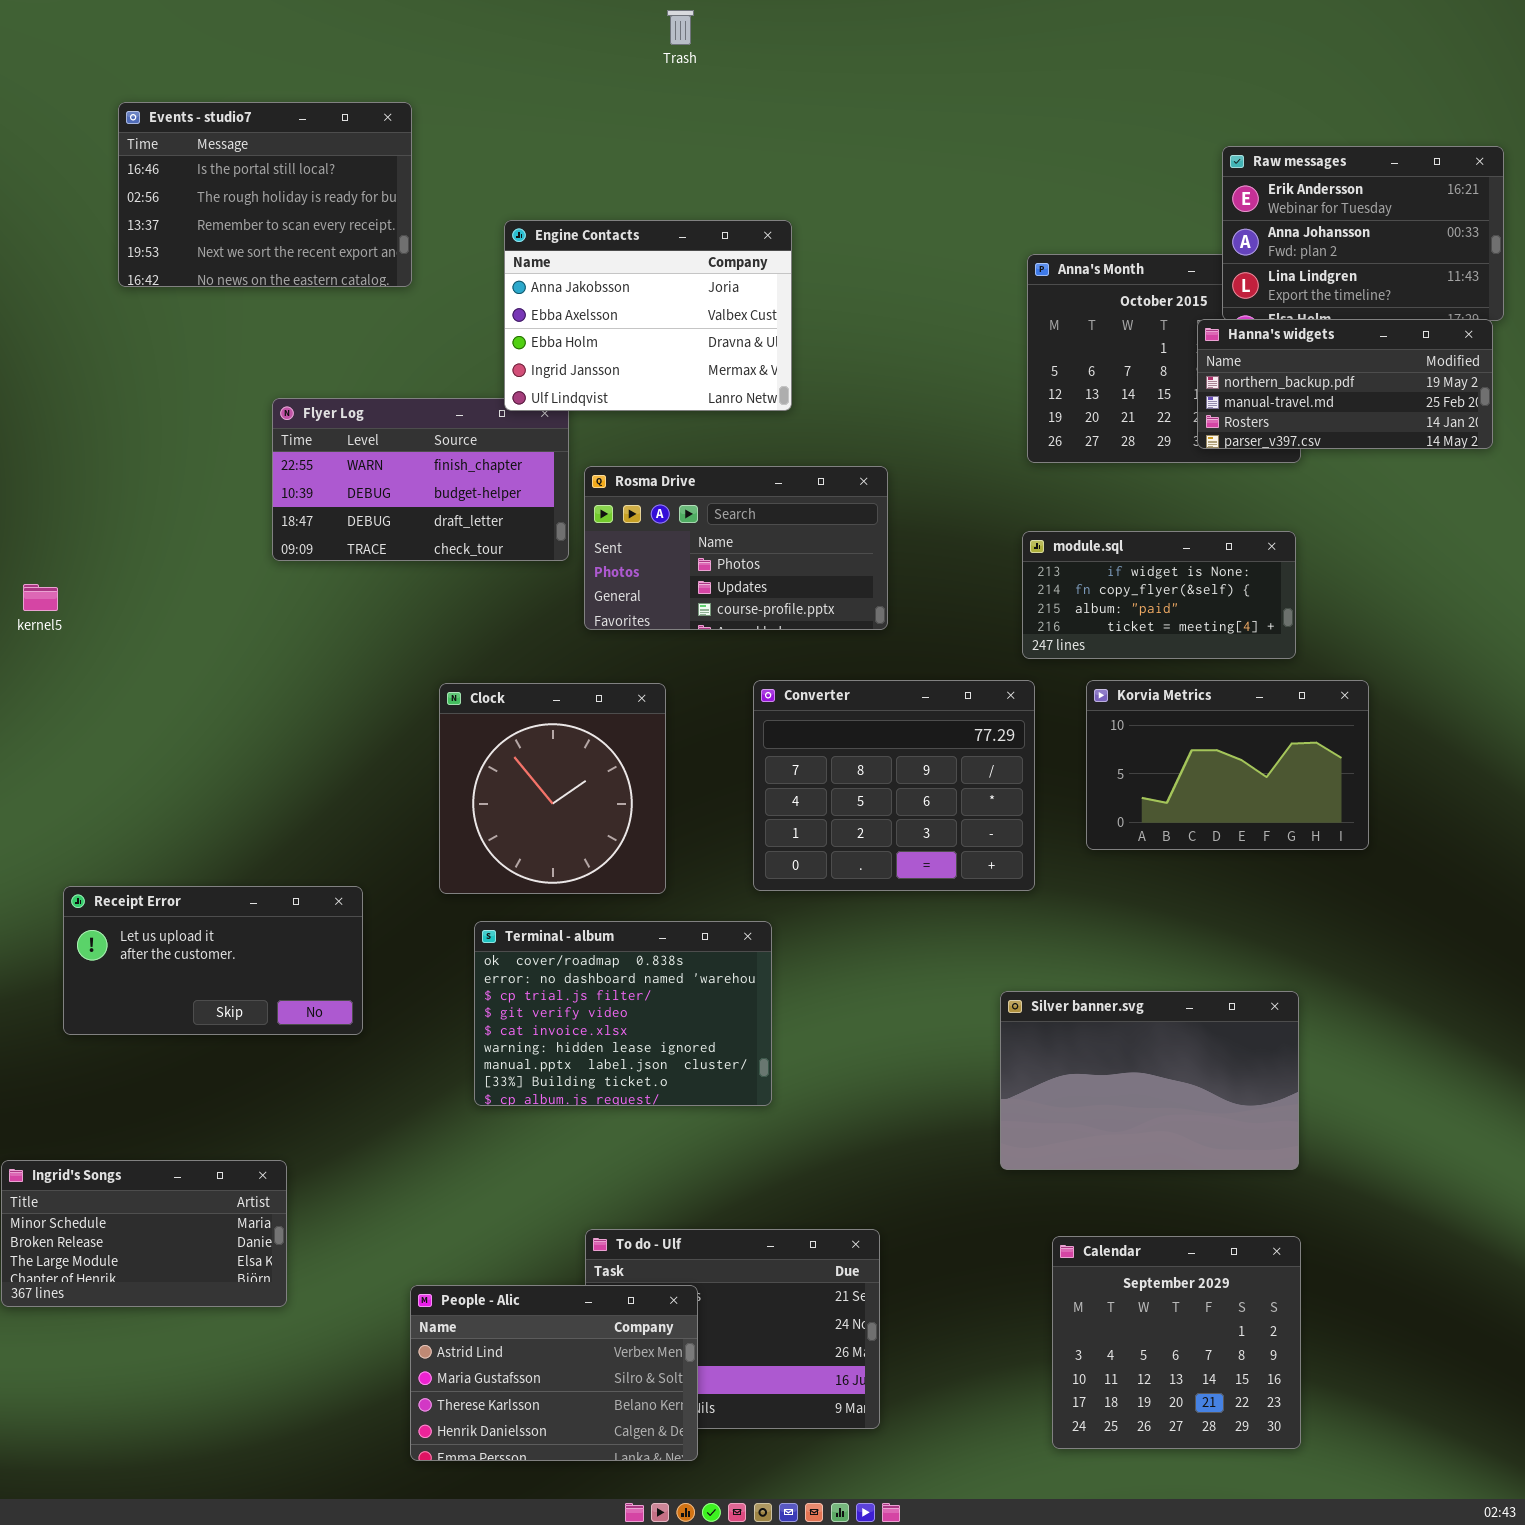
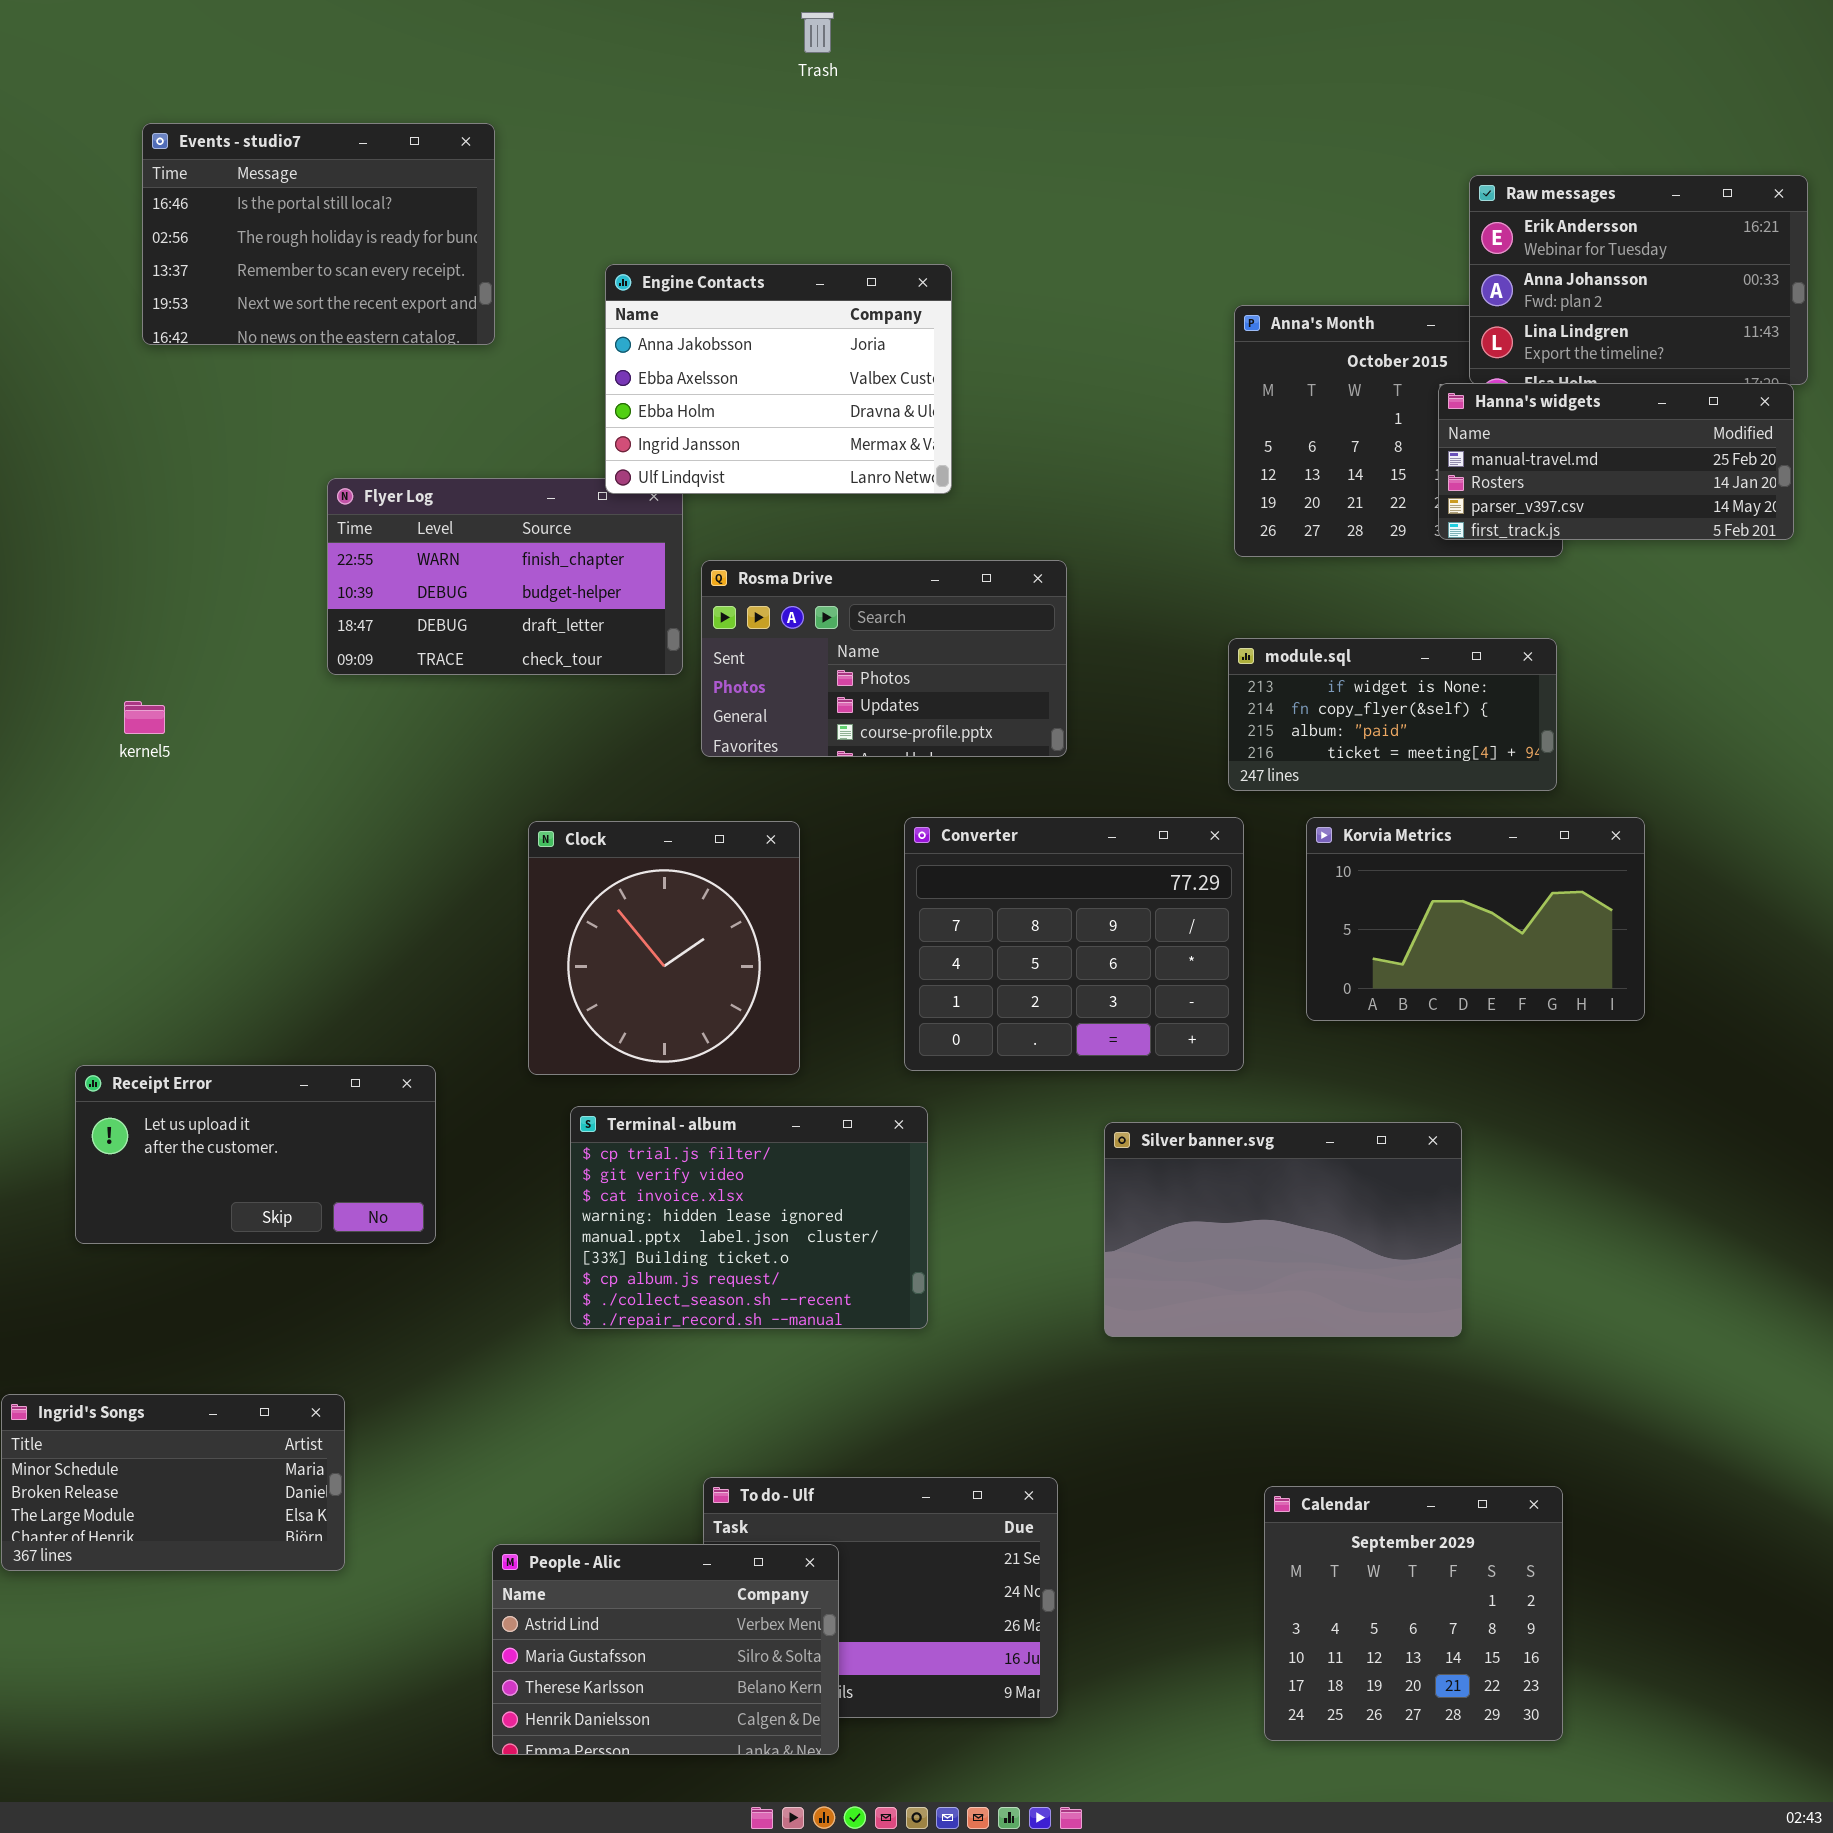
Hanna's widgets: [1197,319,1493,449] -> [1438,383,1794,540], scrolled down 1 row
kernel5: [23,584,58,611] -> [124,701,165,734], moved
Terminal - album: [474,921,772,1106] -> [570,1106,928,1329], scrolled down 2 rows
Silver banner.svg: [1000,991,1299,1170] -> [1104,1122,1462,1337], moved

